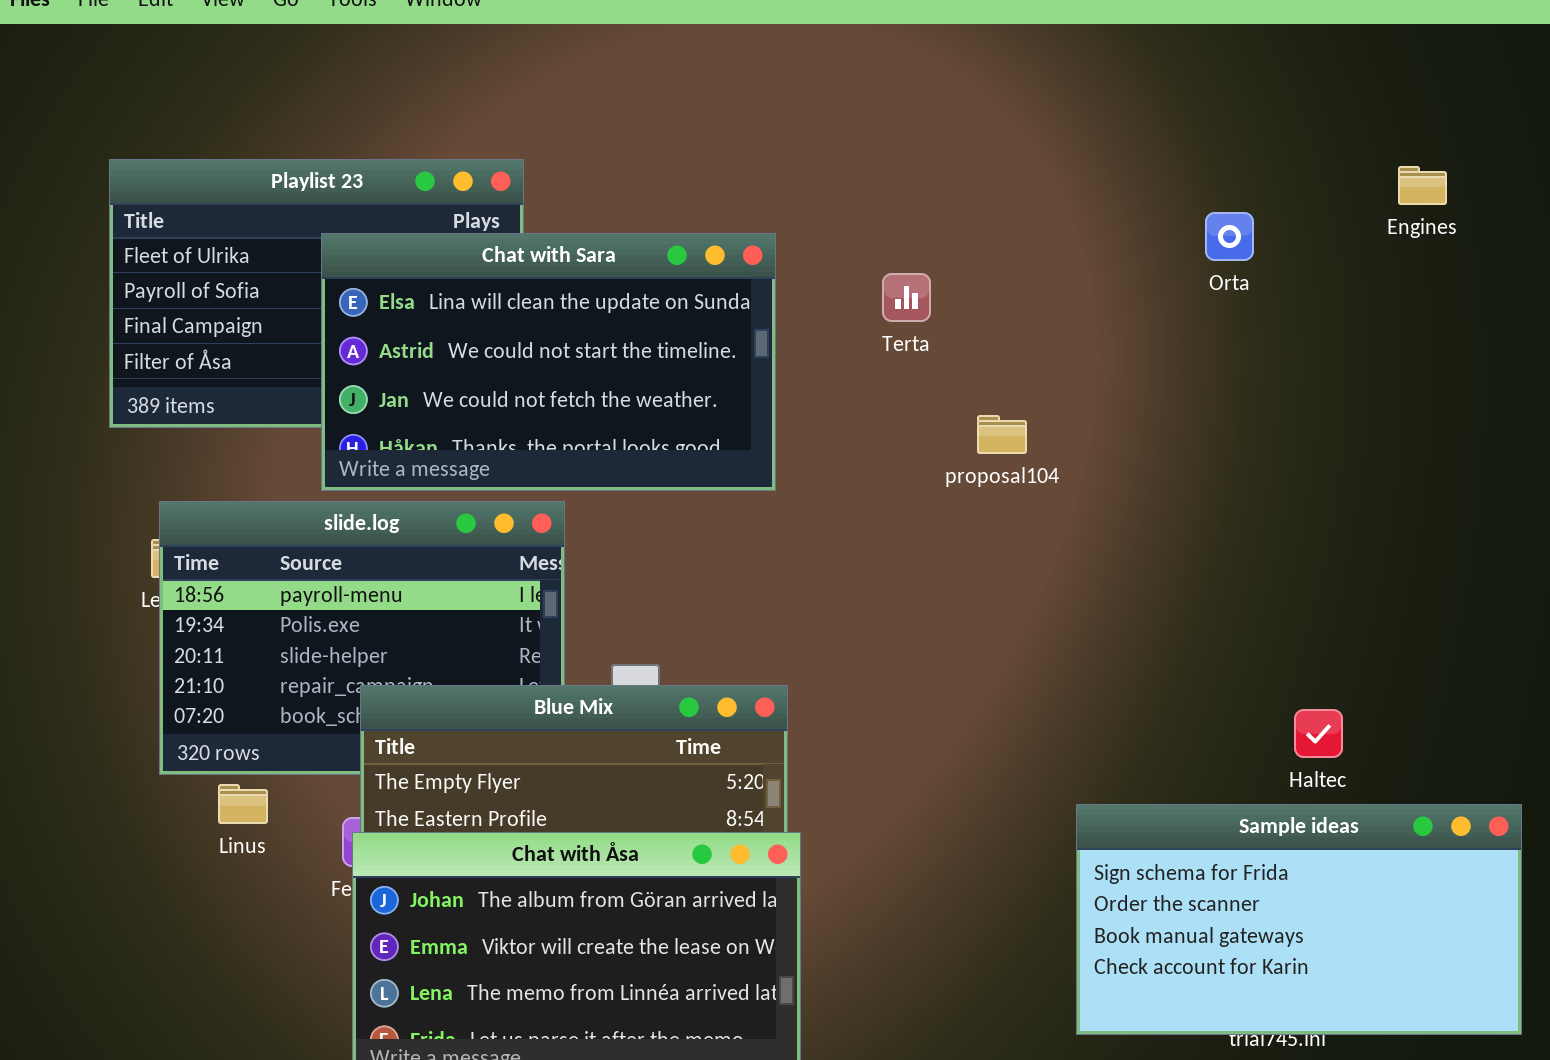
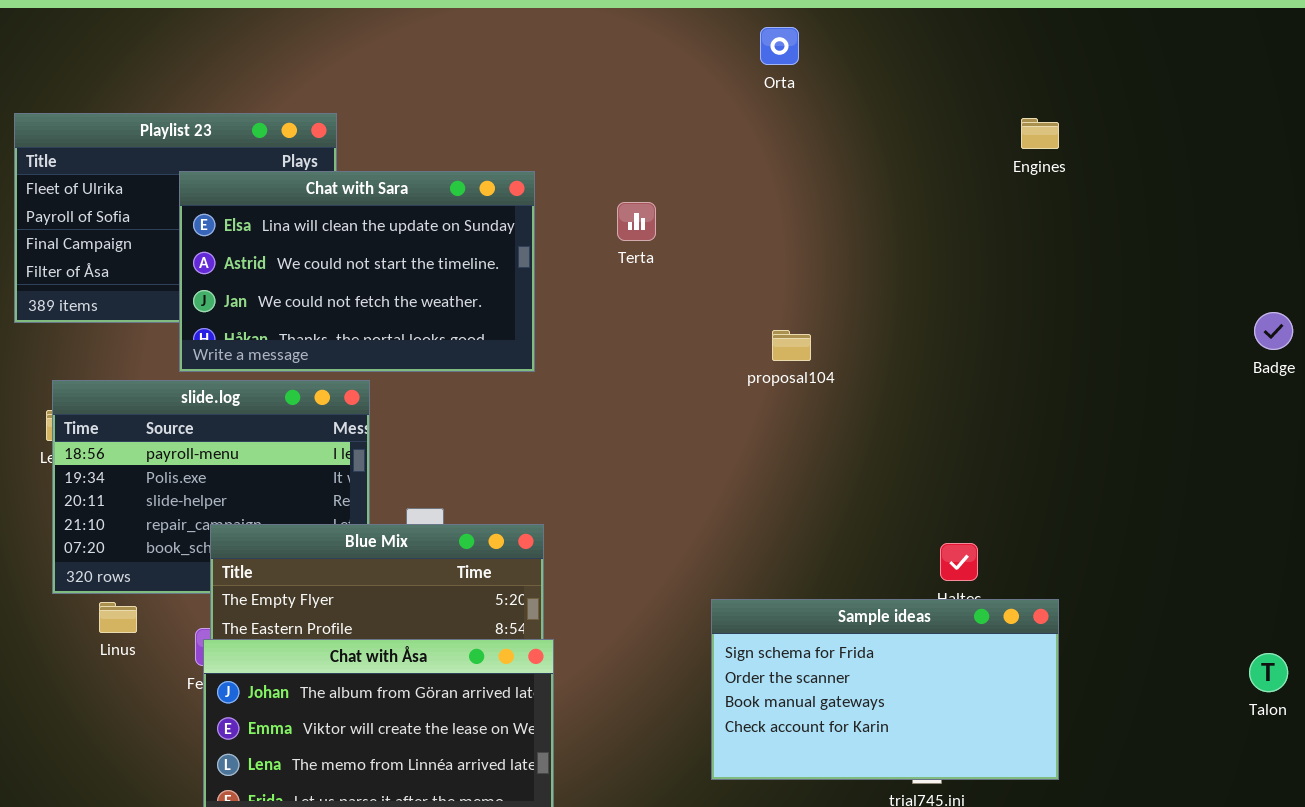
Orta: [1205,212,1254,261] -> [760,27,799,65], moved
proposal104: [977,415,1027,454] -> [772,330,811,361], moved
Sample ideas: [1076,804,1522,1035] -> [711,599,1059,780], moved

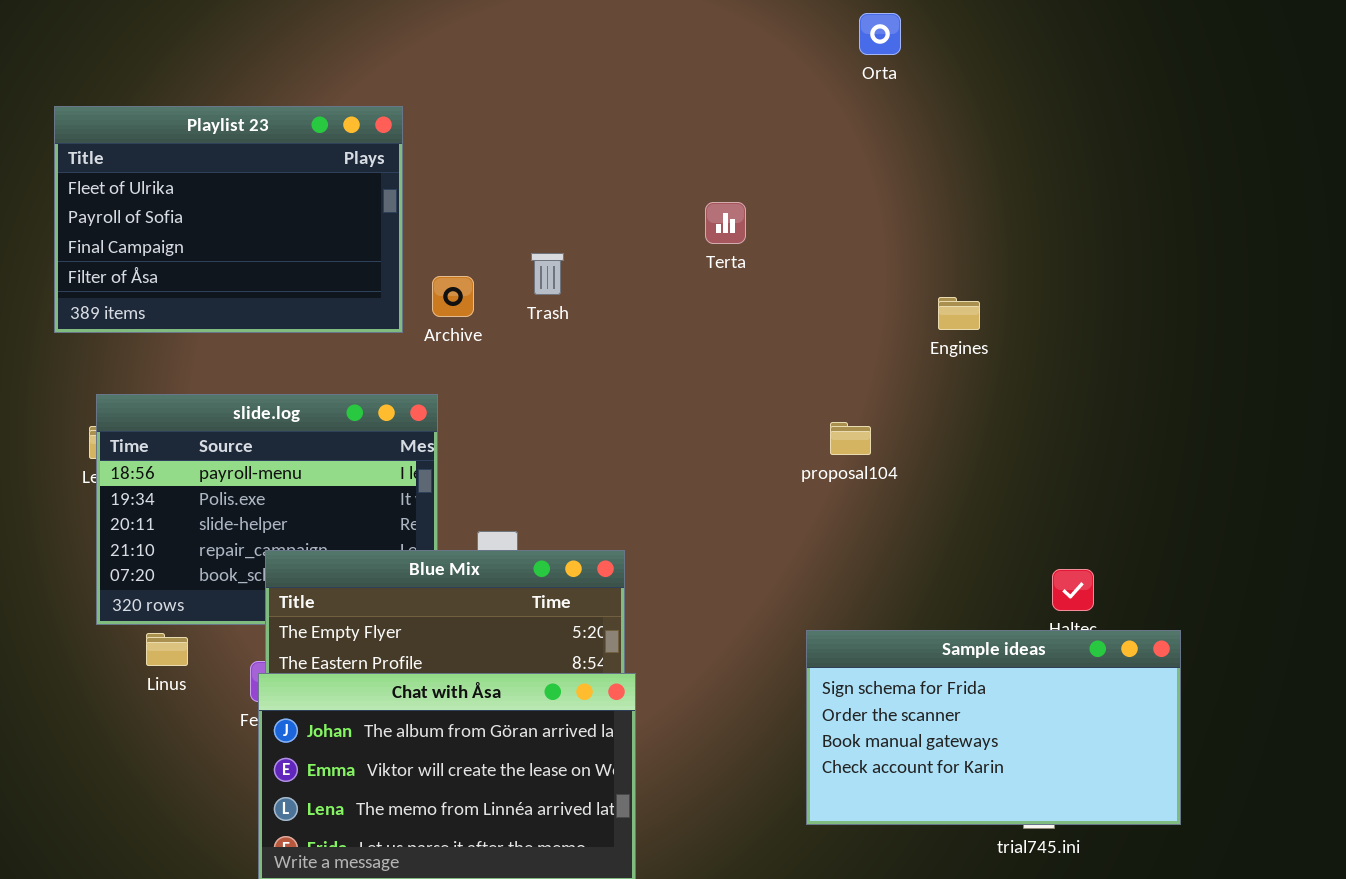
Engines: [1021,118,1059,149] -> [938,297,980,330], moved
Chat with Sara: [179,171,535,372] -> none, closed
proposal104: [772,330,811,361] -> [830,422,871,455], moved

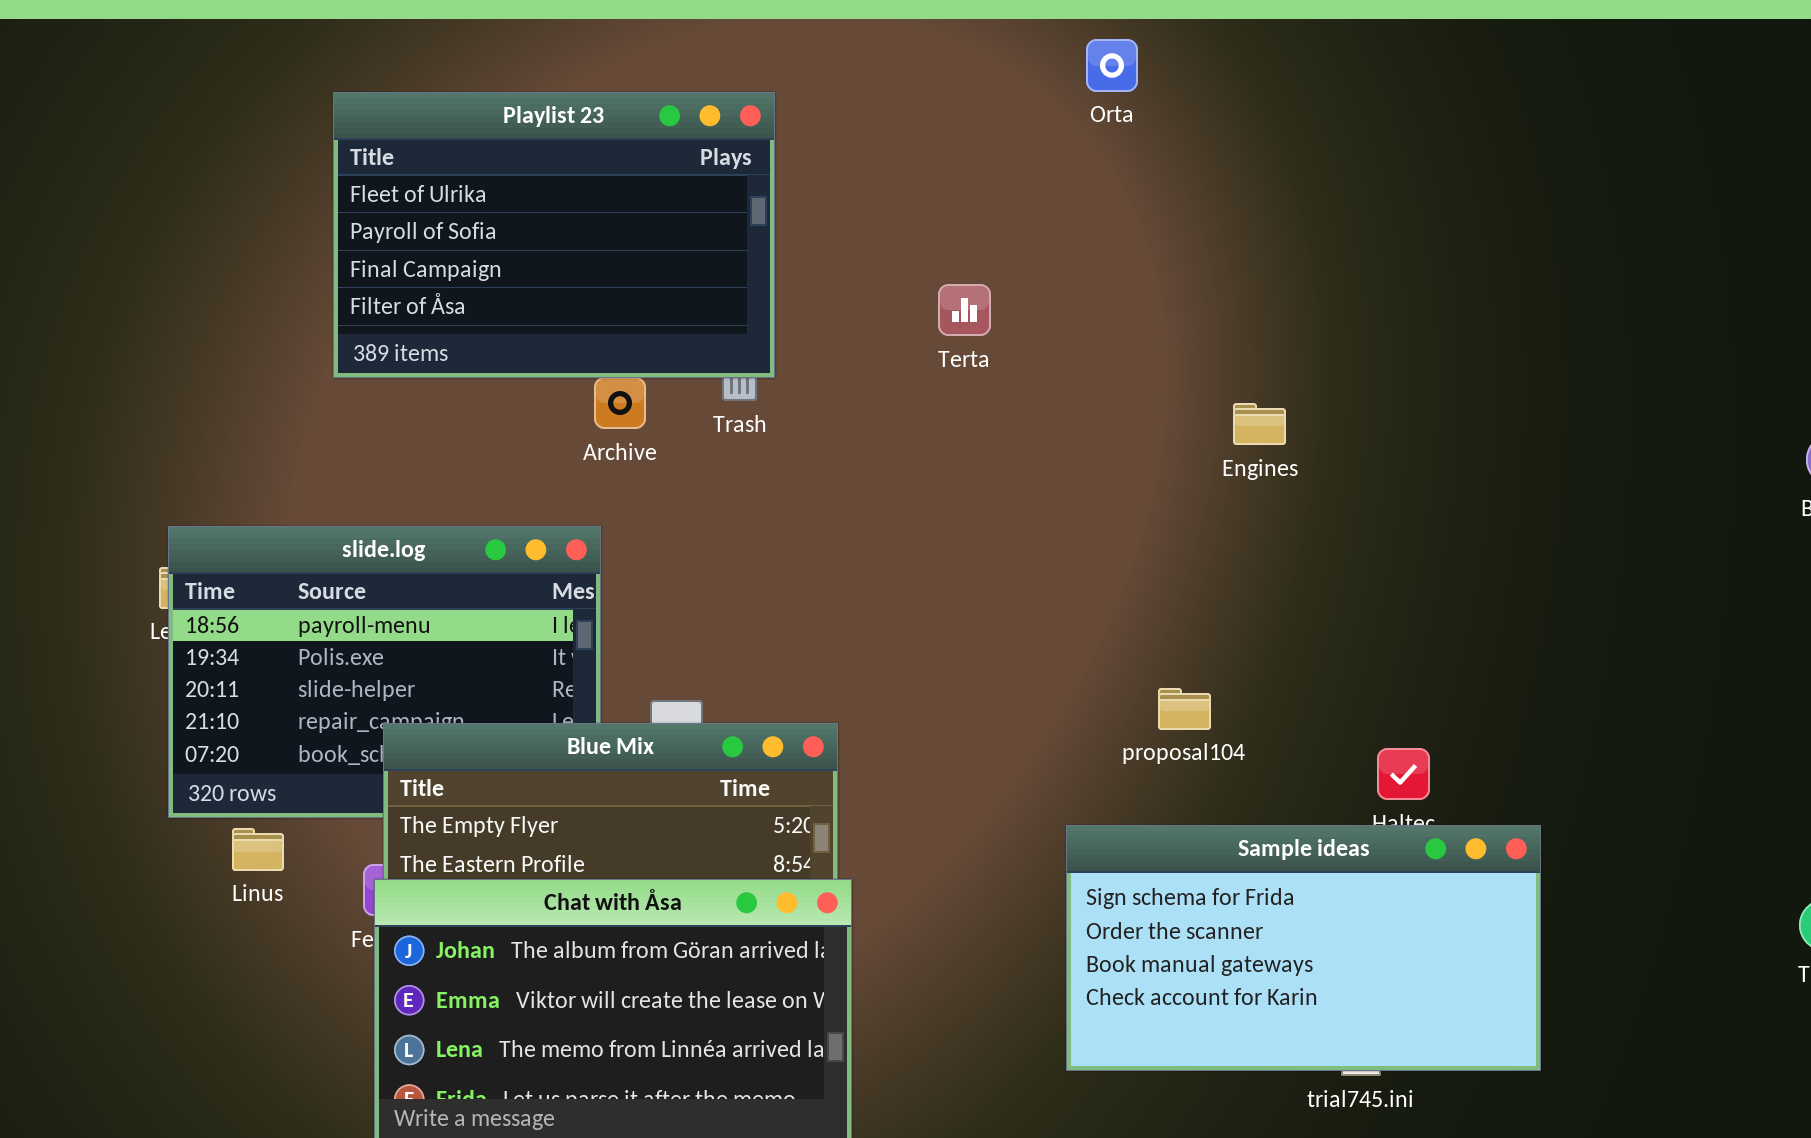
Orta: [859,13,901,55] -> [1086,39,1138,92], moved
Playlist 23: [54,106,403,333] -> [333,92,775,378], moved
proposal104: [830,422,871,455] -> [1158,688,1211,730], moved

